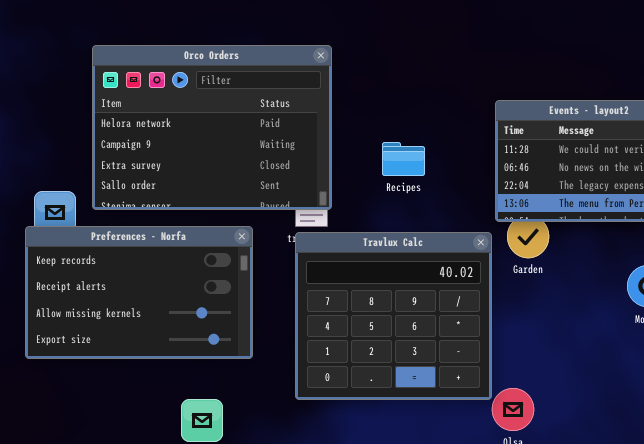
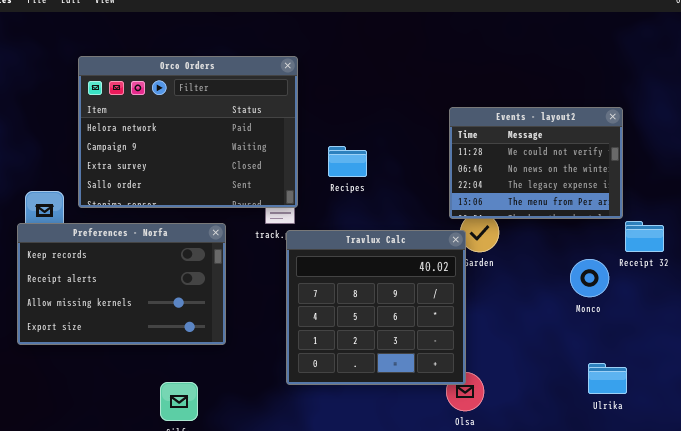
Recipes: [382,142,425,176] -> [328,146,367,177], moved
Travlux Calc: [295,232,492,400] -> [286,230,466,385], moved

